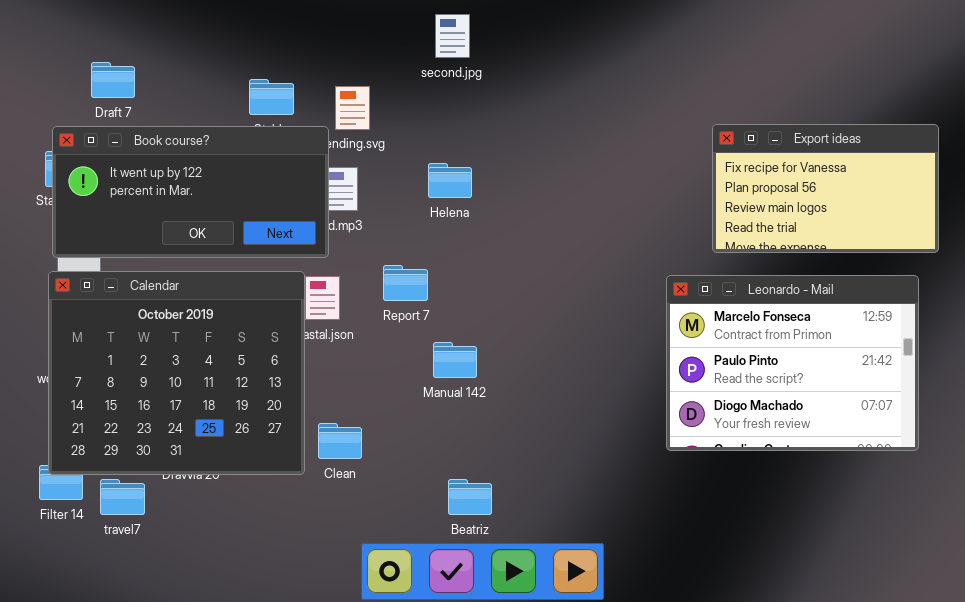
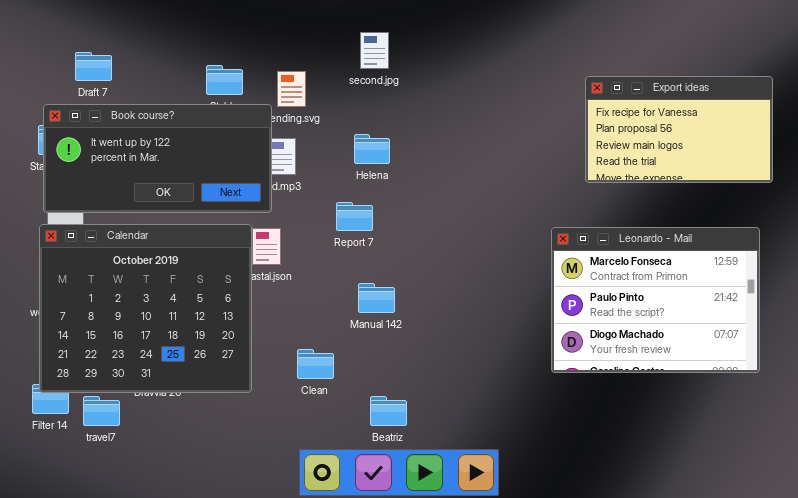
second.jpg: [435,14,470,58] -> [360,32,389,69], moved
Export ideas: [712,124,939,253] -> [585,76,773,183], moved
Report 7: [383,265,428,301] -> [336,202,373,231], moved
Clean: [318,423,362,459] -> [297,349,334,379], moved

